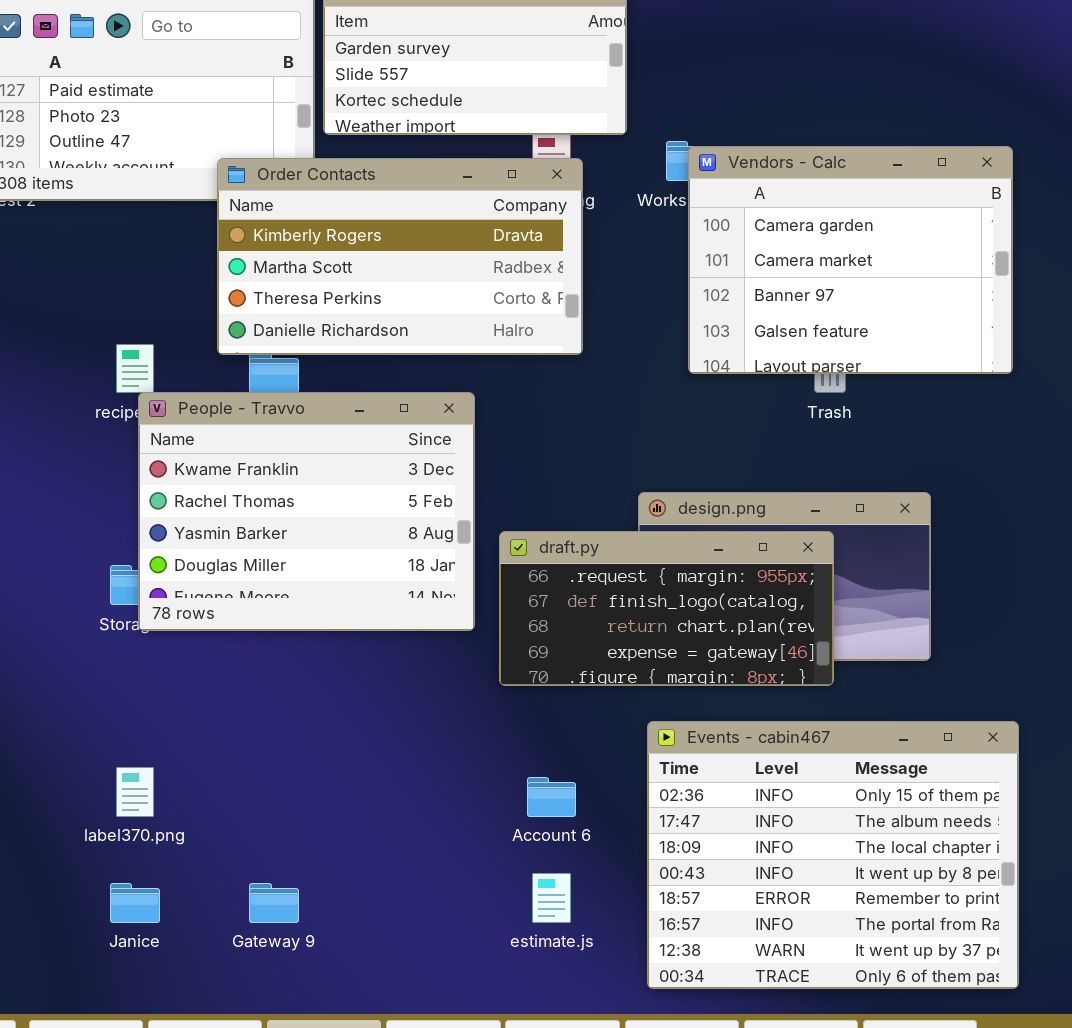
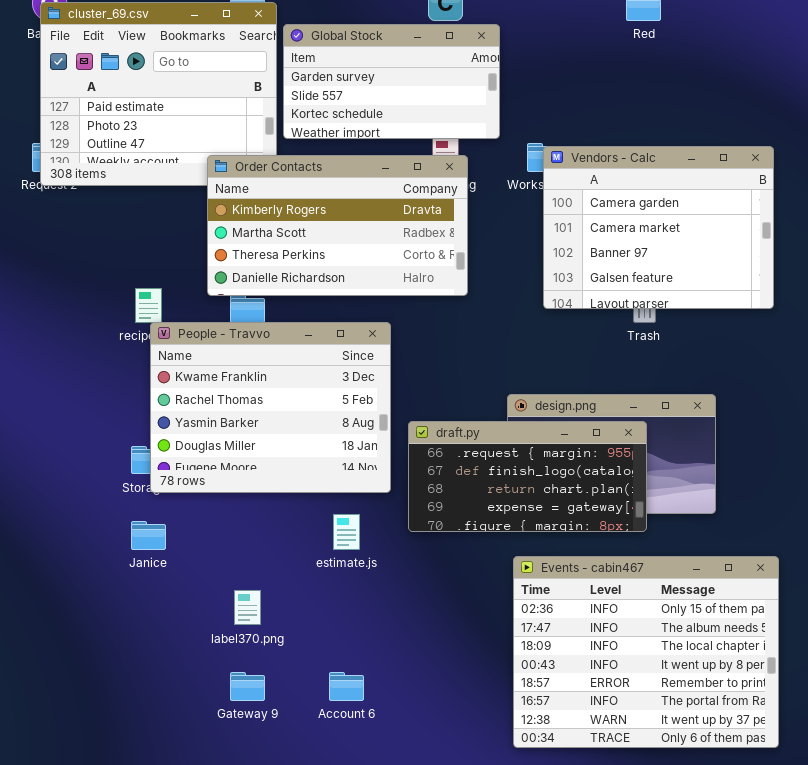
label370.png: [116,767,154,817] -> [234,590,261,625], moved
Account 6: [527,777,576,817] -> [329,672,364,701], moved
estimate.js: [532,873,571,923] -> [333,514,360,550], moved
Janice: [110,883,160,923] -> [131,521,166,550], moved

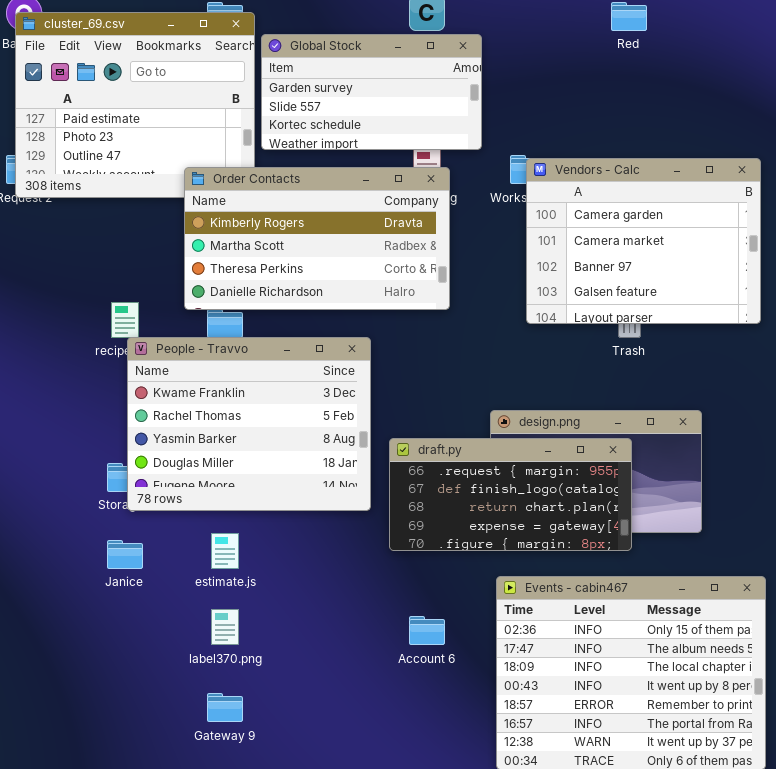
estimate.js: [333,514,360,550] -> [211,533,239,569], moved
Account 6: [329,672,364,701] -> [409,616,445,645], moved

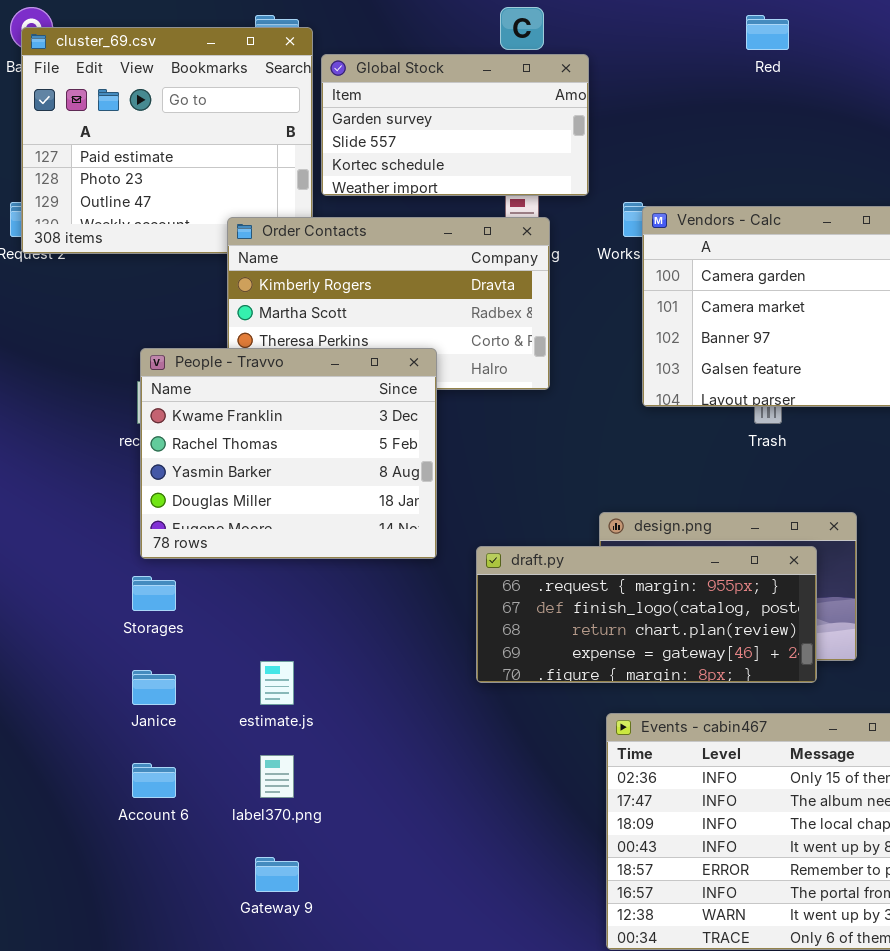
People - Travvo: [127,337,371,511] -> [140,348,437,559], moved
draft.py: [389,438,632,551] -> [476,546,817,683], resized
Account 6: [409,616,445,645] -> [132,763,176,798], moved

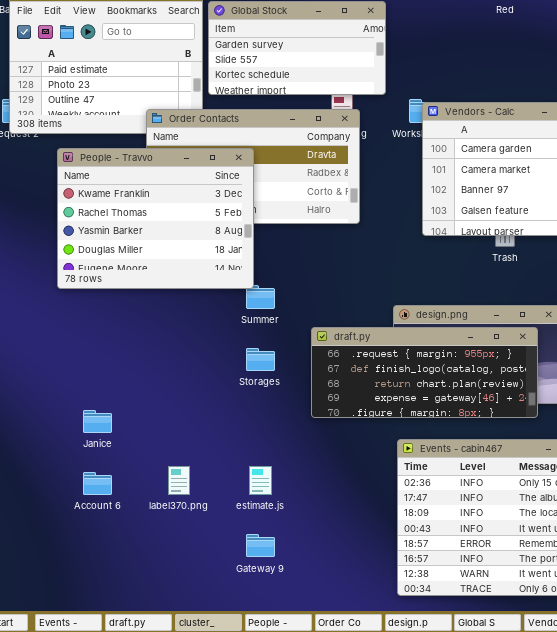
People - Travvo: [140,348,437,559] -> [57,148,254,289], moved
Storages: [132,576,176,611] -> [246,348,275,371], moved
estimate.js: [260,661,294,705] -> [249,466,272,495], moved
Gateway 9: [255,857,299,892] -> [246,534,275,557], moved

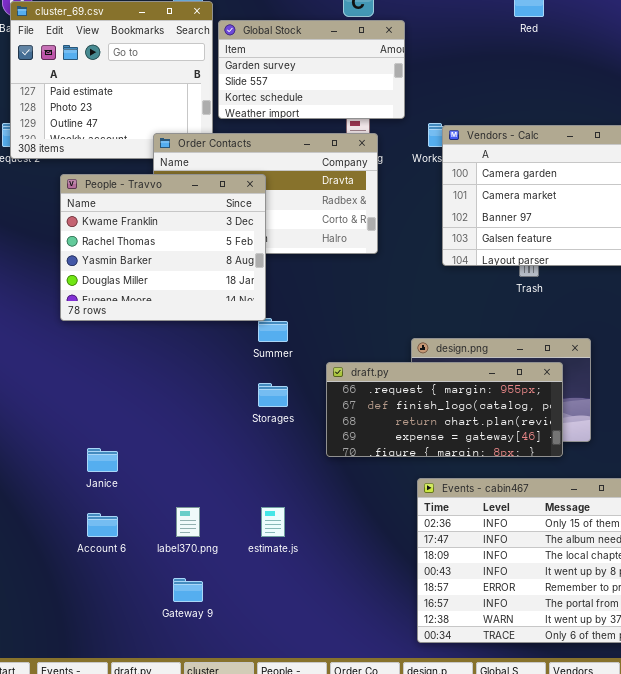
Gateway 9: [246,534,275,557] -> [173,578,203,602], moved

